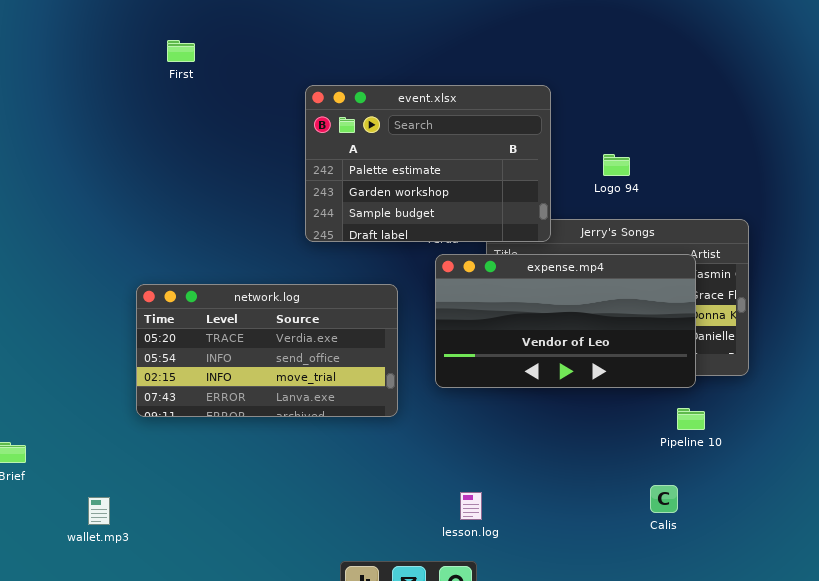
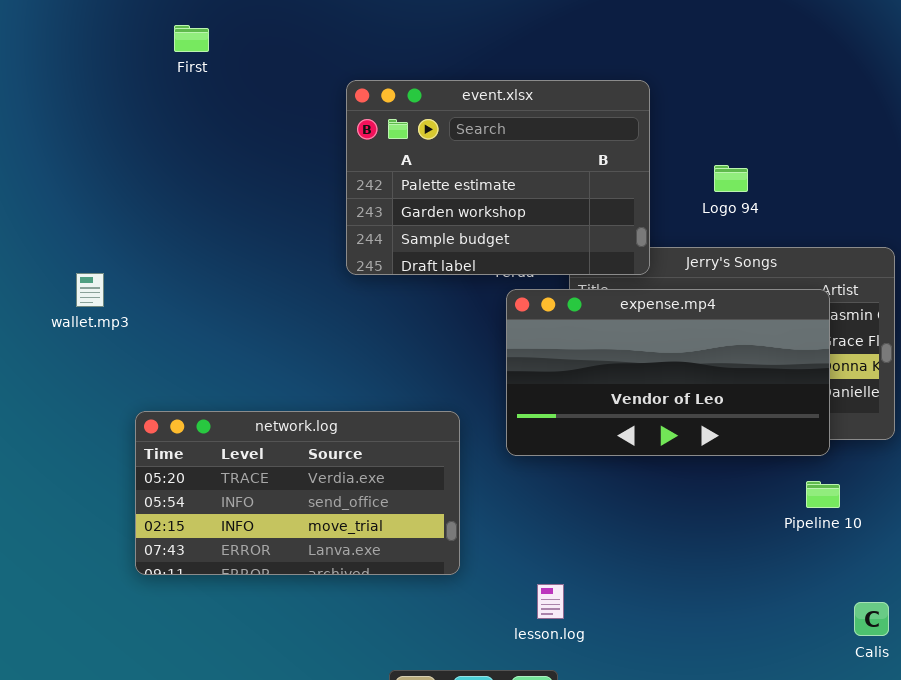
network.log: [136,284,398,417] -> [135,411,460,575], moved
Calis: [650,485,678,513] -> [854,602,889,636], moved
wallet.mp3: [88,497,110,525] -> [76,273,104,307], moved

